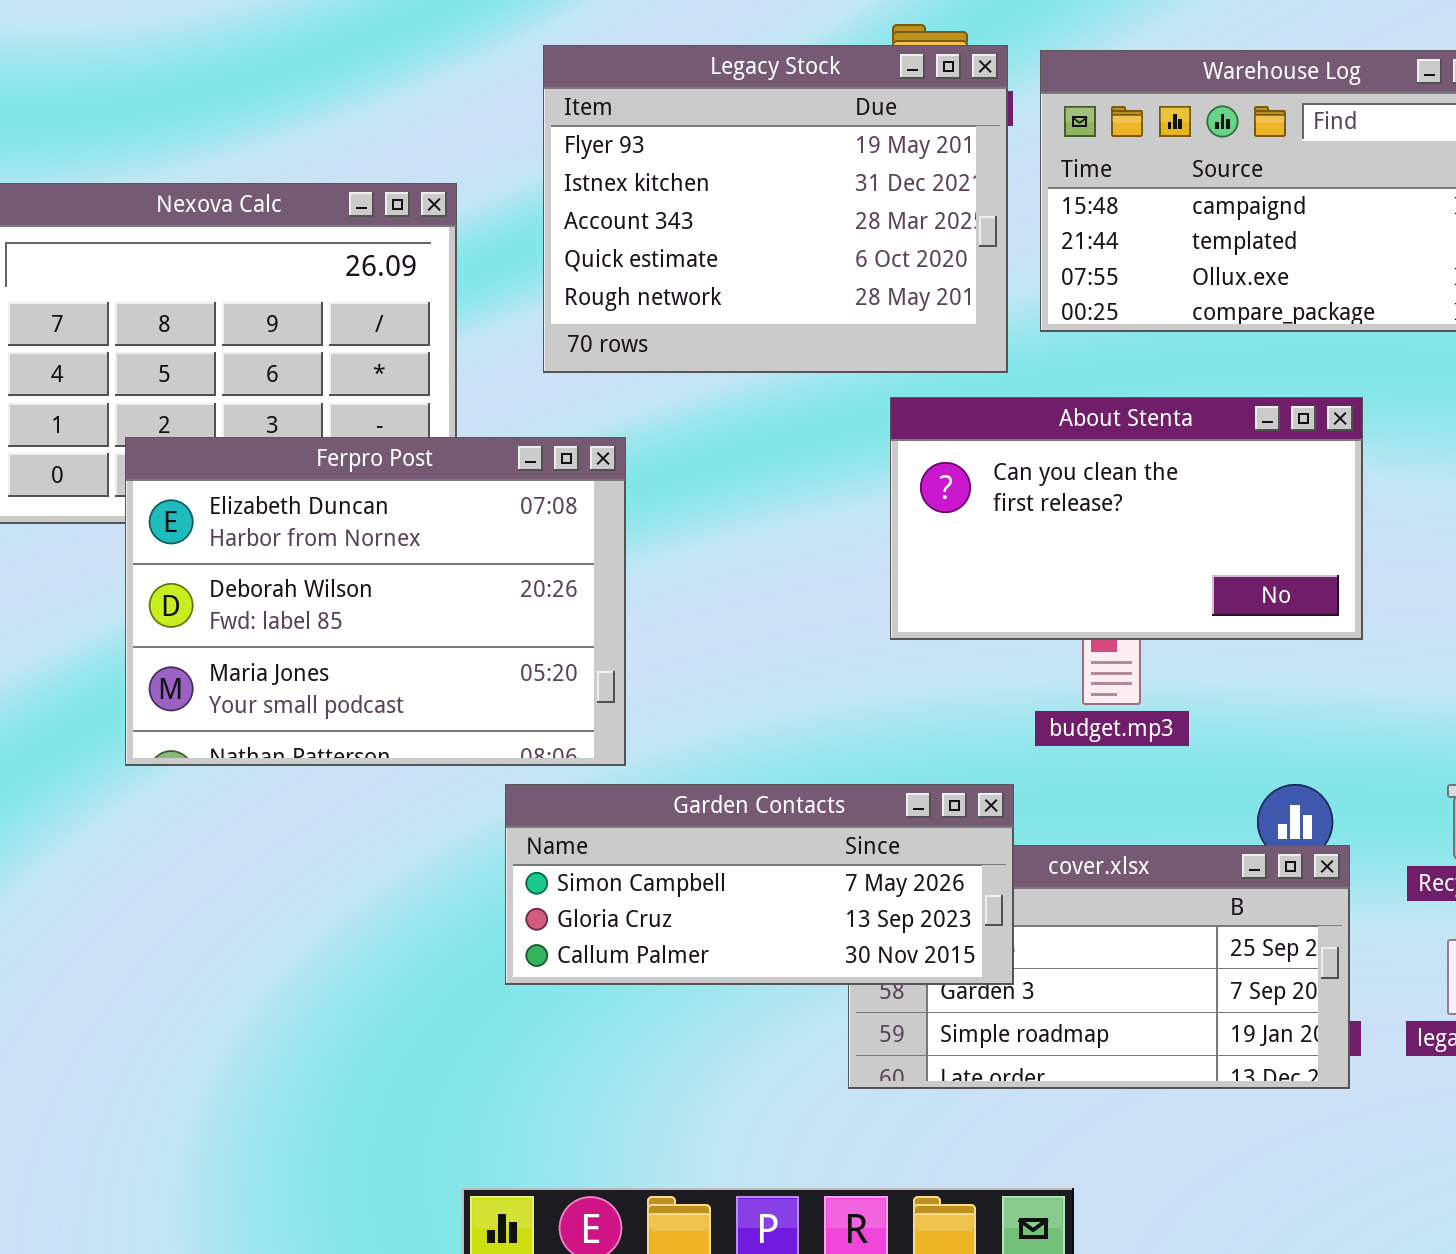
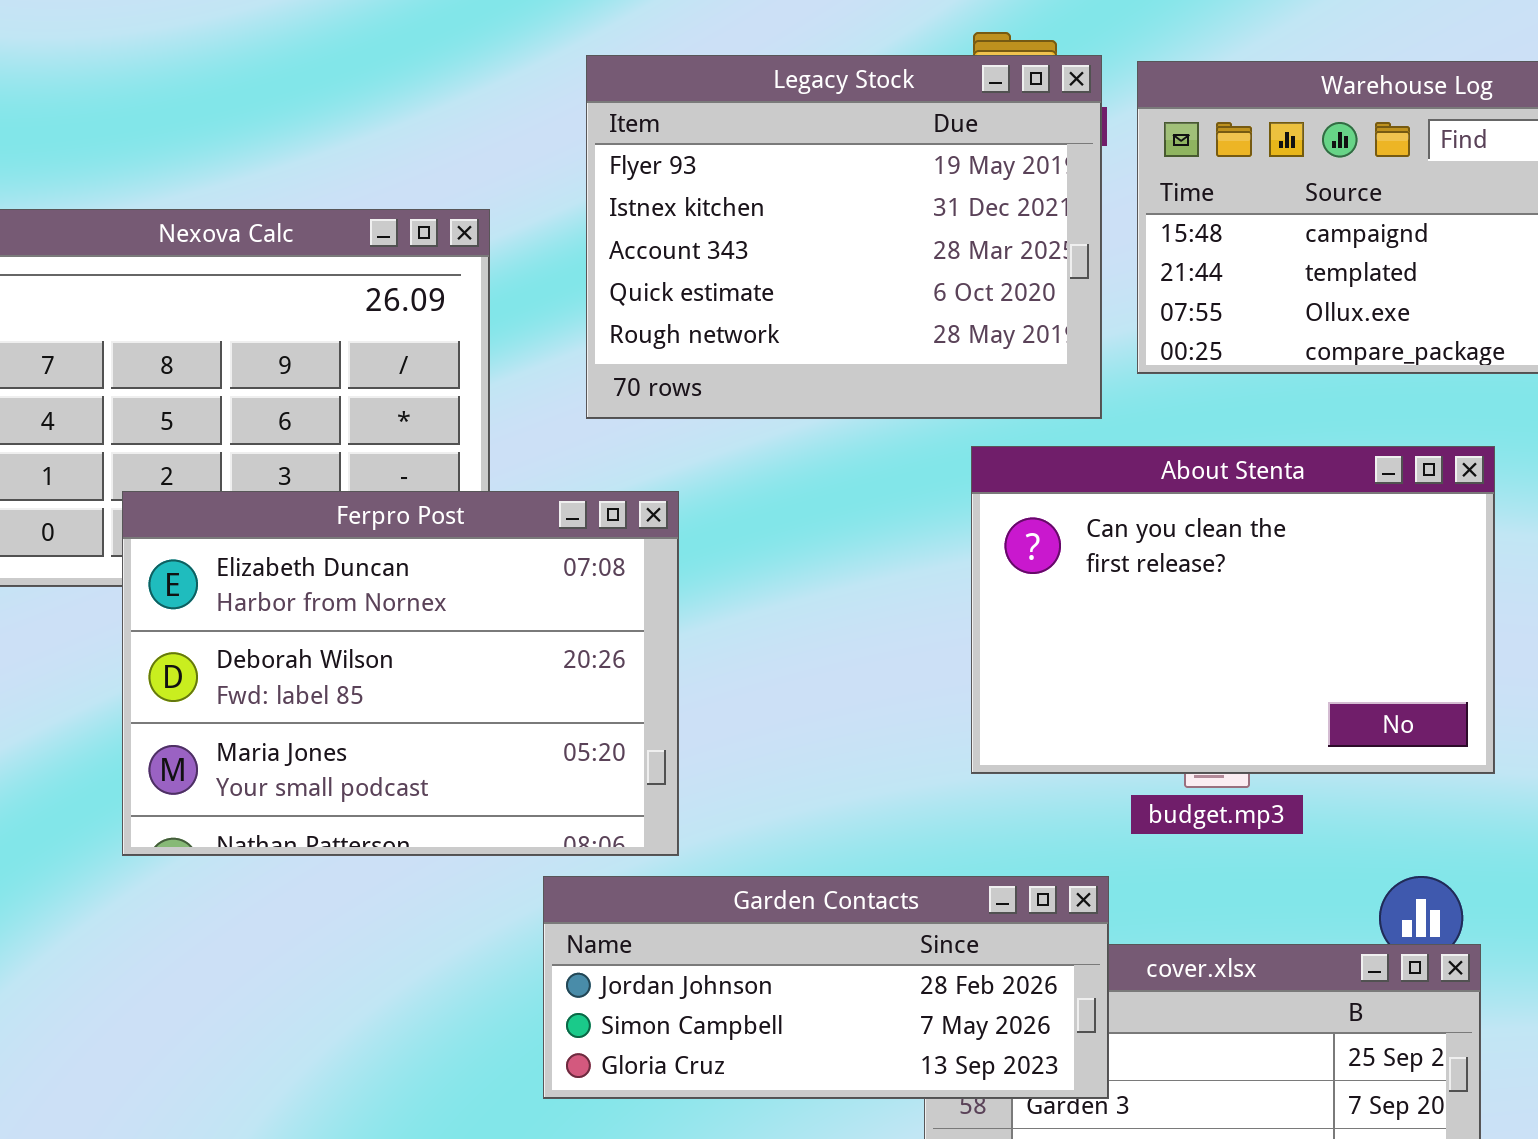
About Stenta: [890,397,1363,640] -> [971,446,1495,774], resized
Garden Contacts: [505,784,1014,985] -> [543,876,1109,1099], scrolled up 1 row

